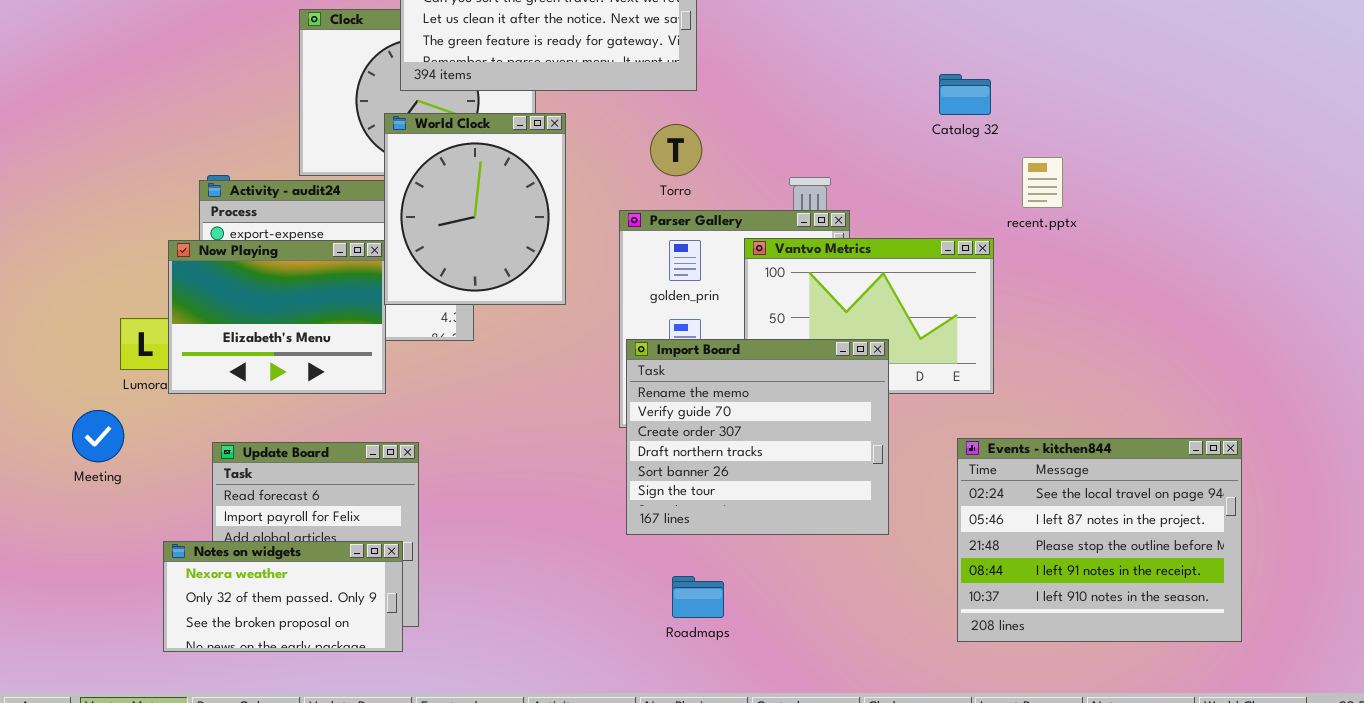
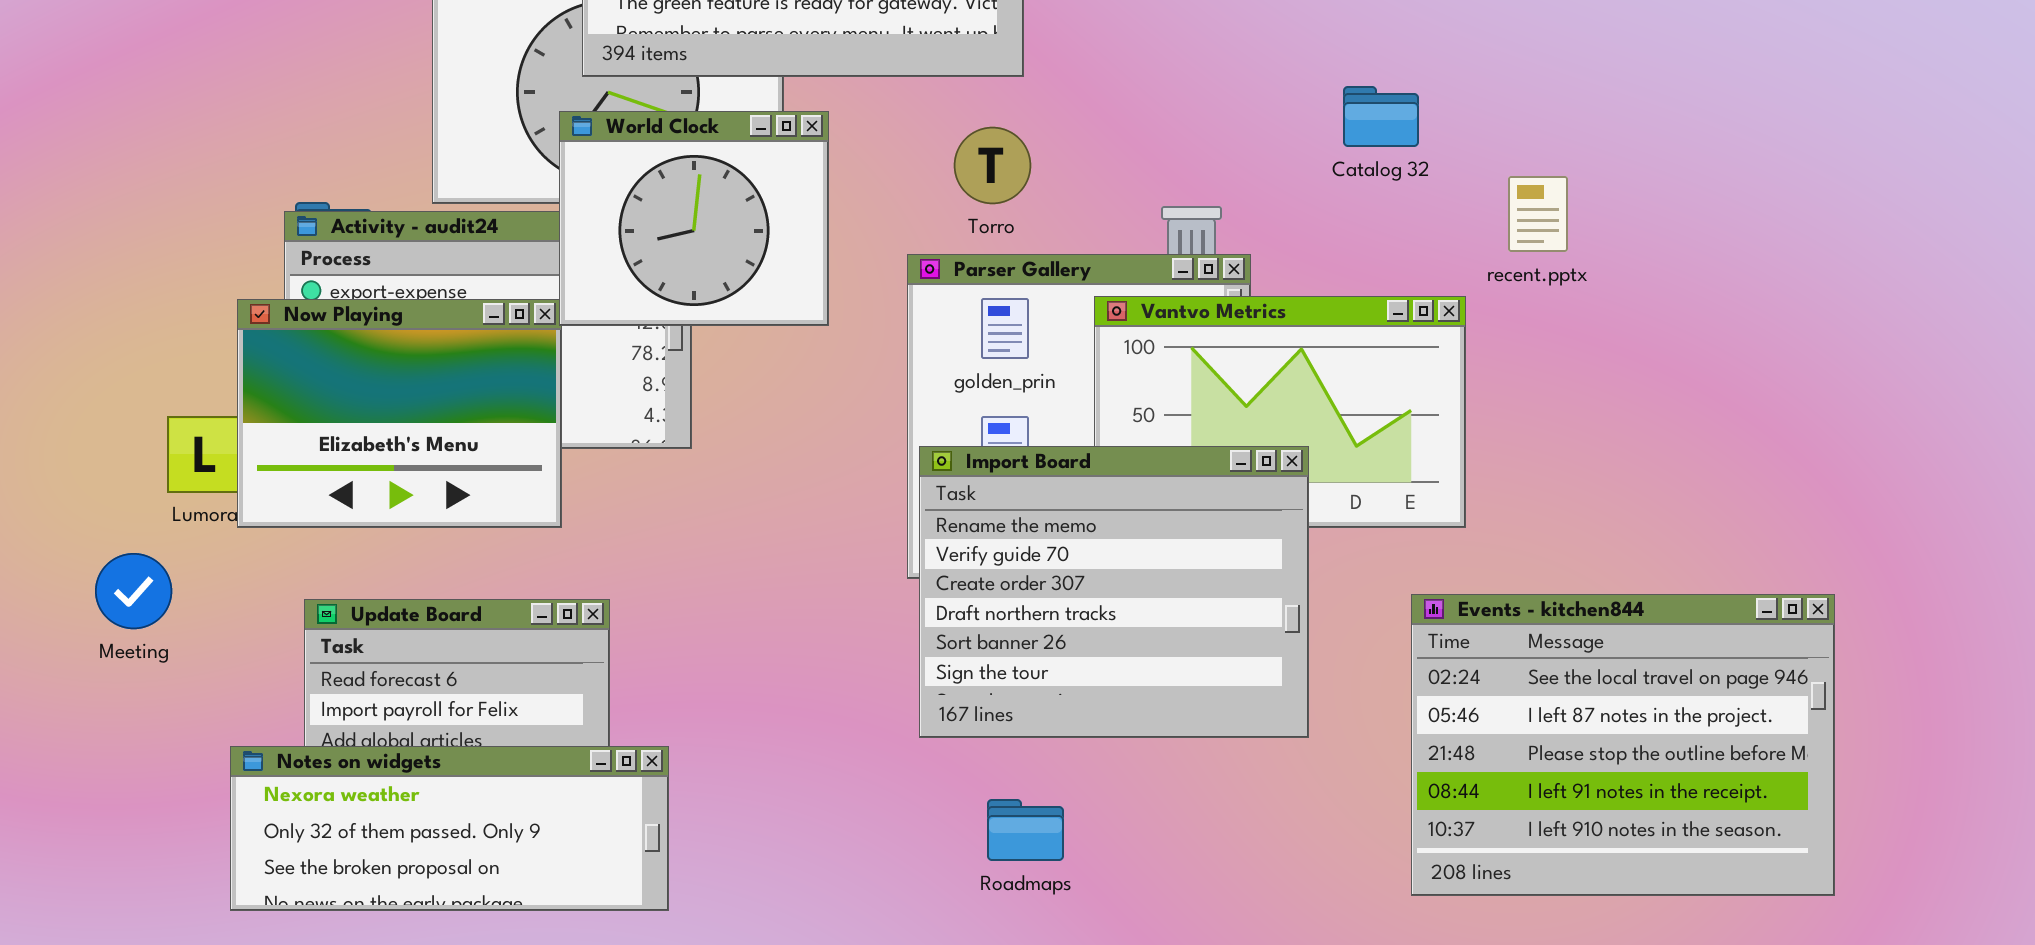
Catalog 32: [939,74,991,115] -> [1343,86,1419,147], moved
World Clock: [384,113,566,305] -> [559,111,829,326], resized
Notes on widgets: [163,541,403,652] -> [230,746,669,911], resized

